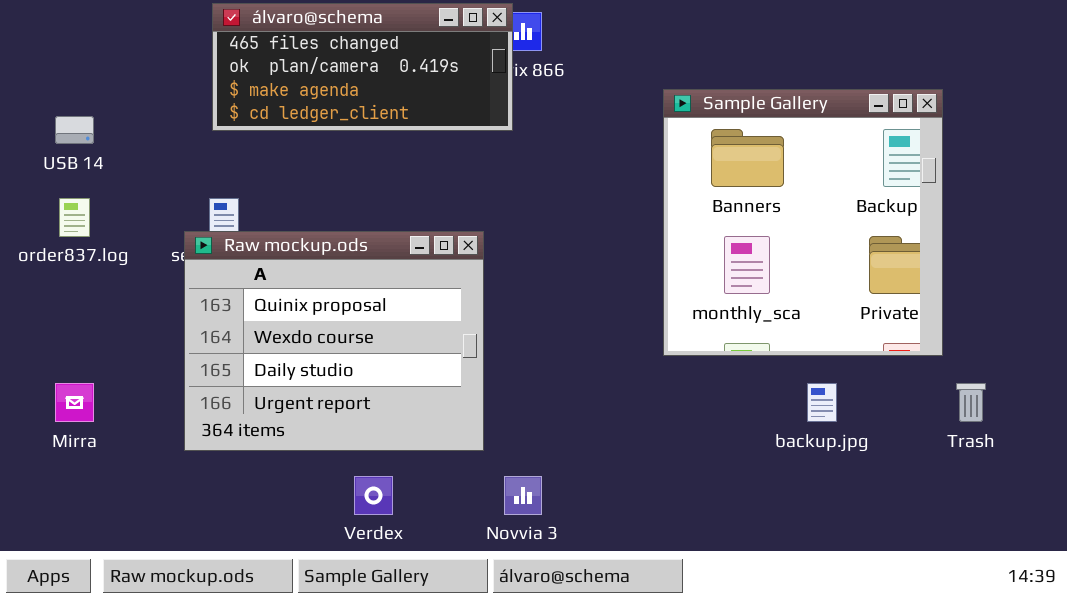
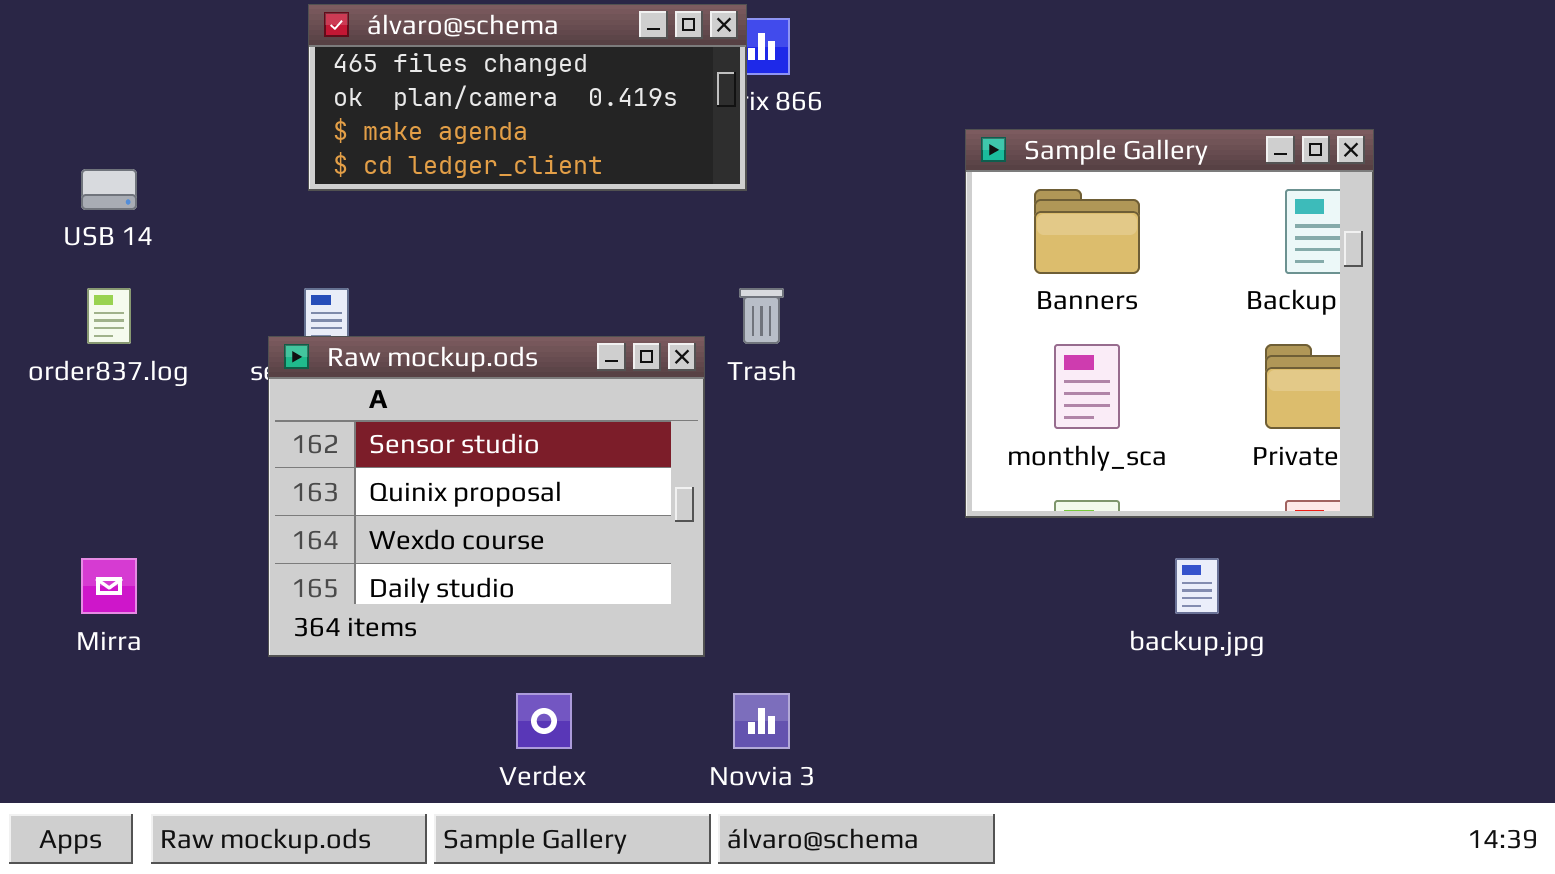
Raw mockup.ods: [184,231,484,451] -> [268,336,705,657], scrolled up 1 row
Trash: [956,383,986,422] -> [739,288,784,344], moved

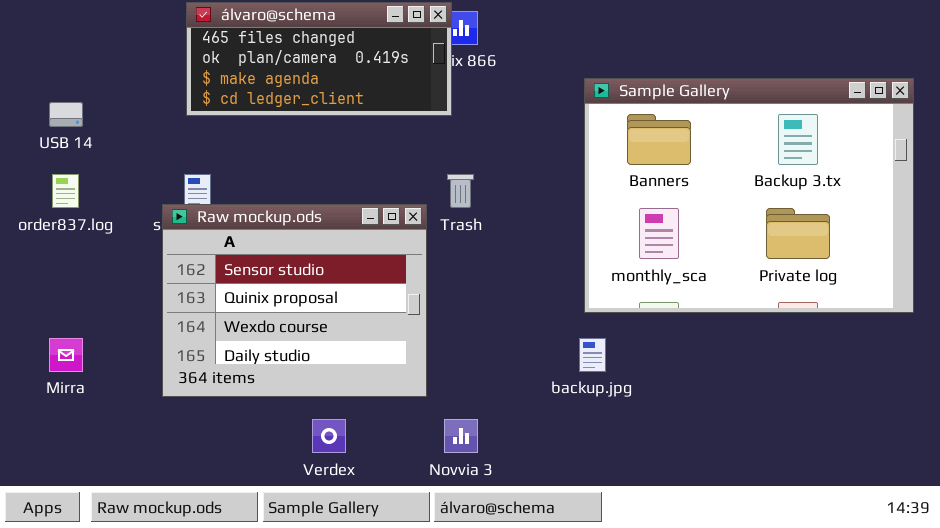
Sample Gallery: [965,129,1374,518] -> [584,78,914,313], resized
backup.jpg: [1175,558,1219,614] -> [579,338,606,372], moved

